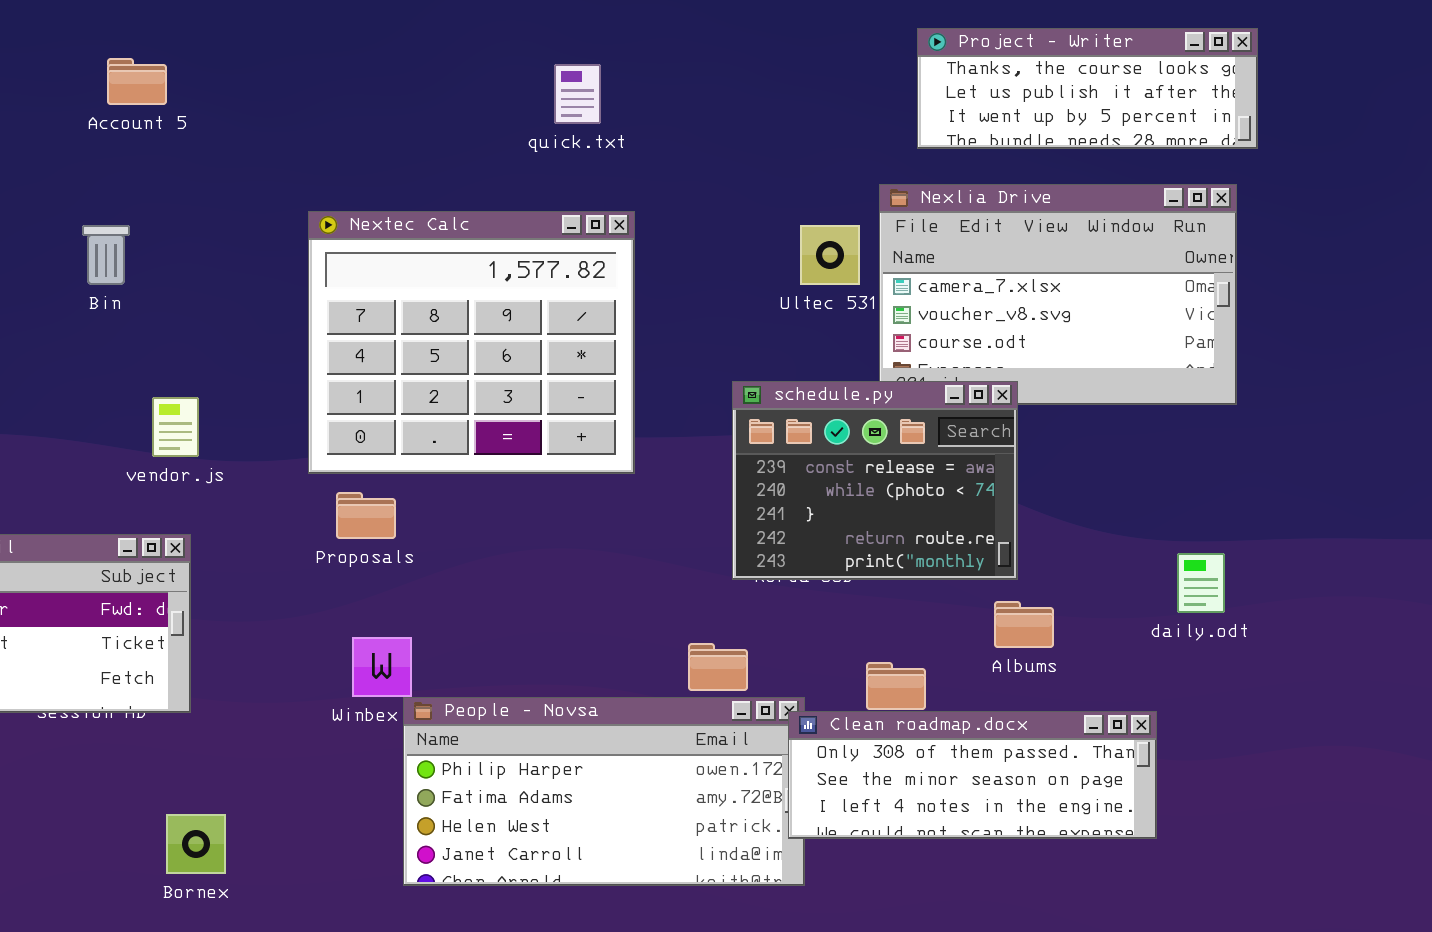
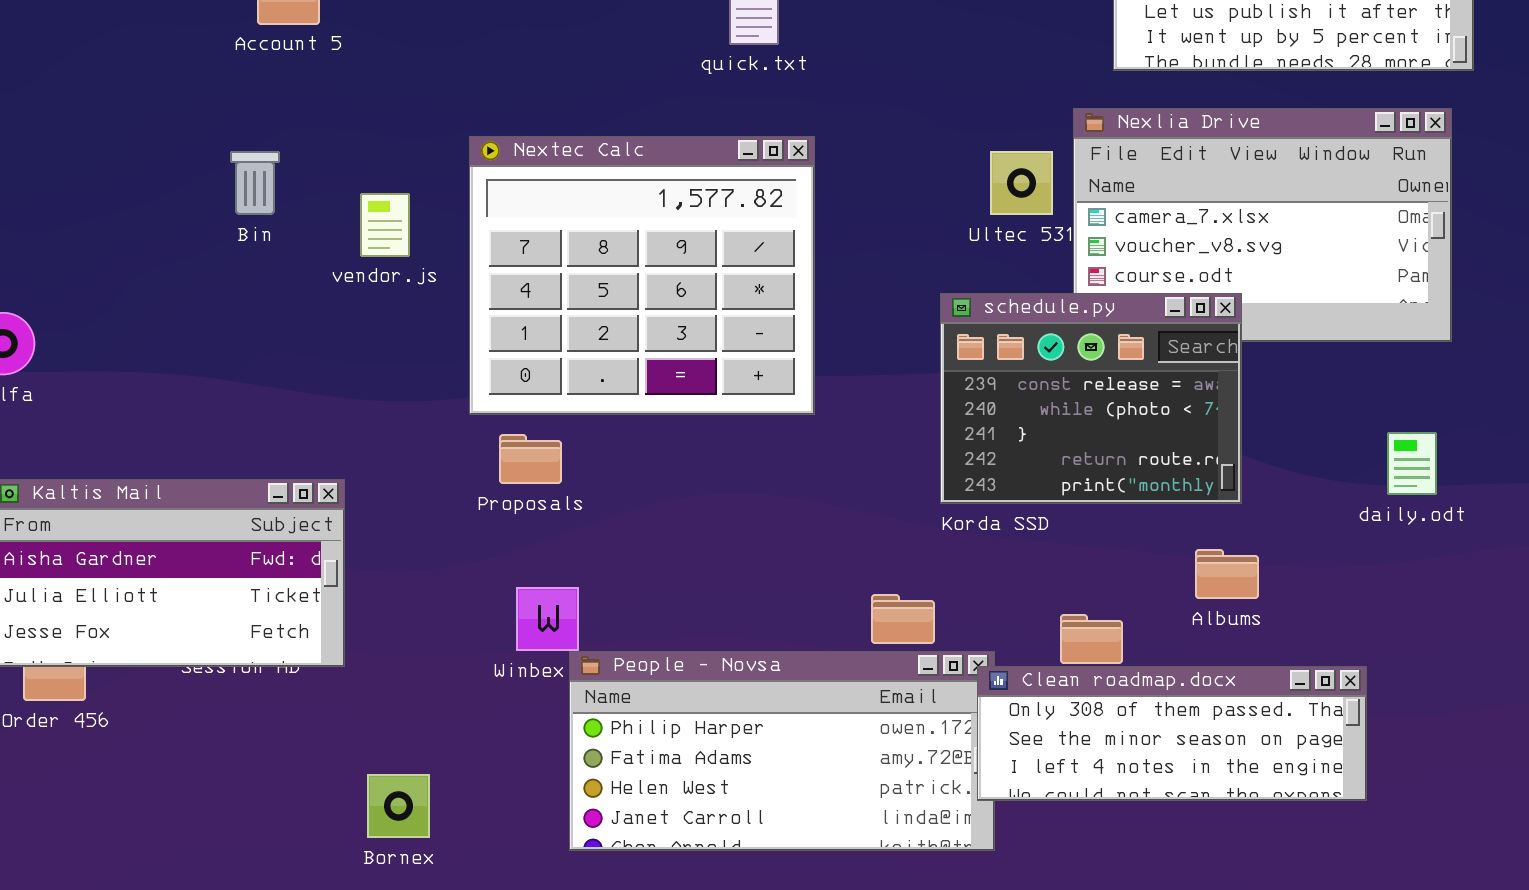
schedule.py: [732,381,1018,580] -> [940,293,1242,504], moved
vendor.js: [152,397,199,457] -> [360,193,410,257], moved
daily.odt: [1177,553,1225,613] -> [1387,432,1437,495], moved
Bornex: [166,814,226,874] -> [367,774,430,838], moved

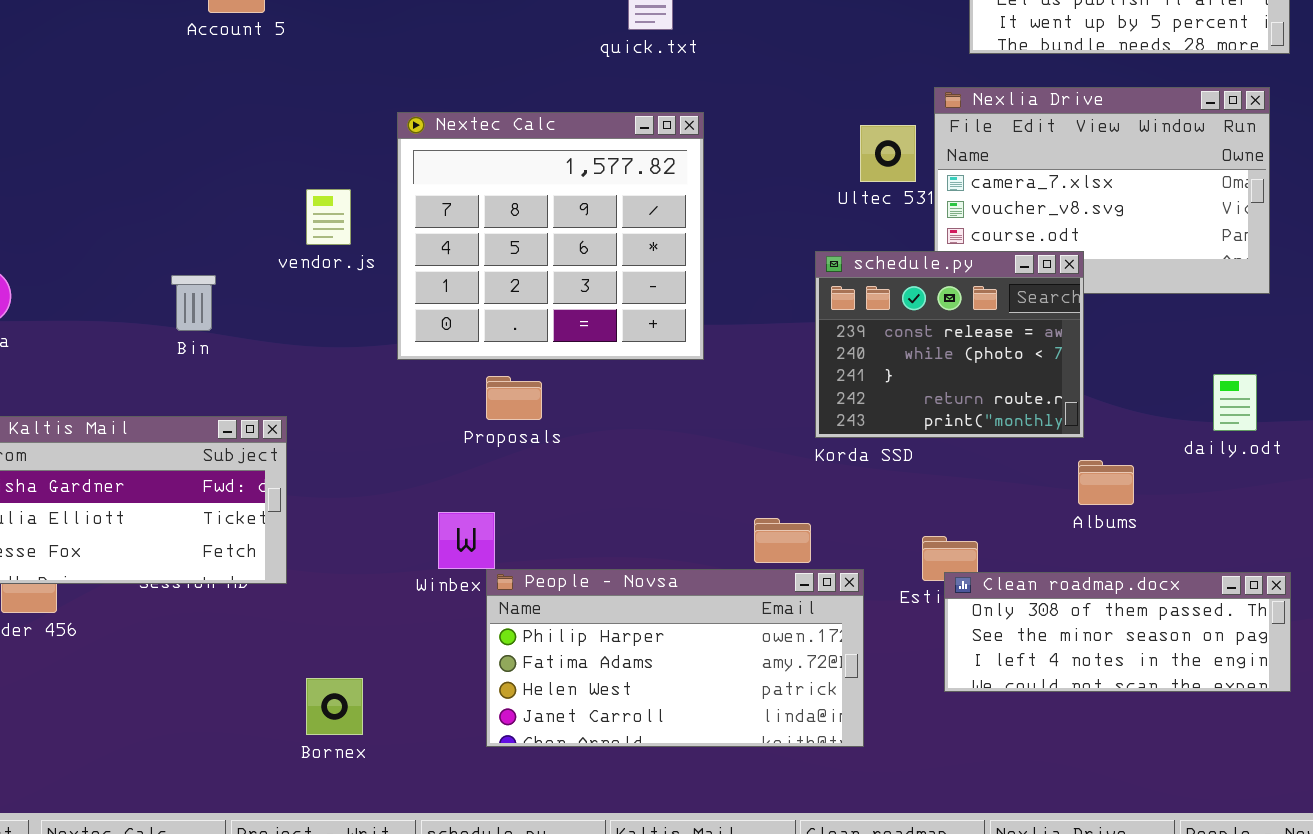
Bin: [230,151,280,215] -> [171,275,216,331], moved
vendor.js: [360,193,410,257] -> [306,189,351,245], moved
Proposals: [499,434,562,484] -> [486,376,542,420], moved
Albums: [1195,549,1259,599] -> [1078,460,1134,505], moved
Clean roadmap.docx: [977,666,1367,801] -> [944,572,1291,692], moved

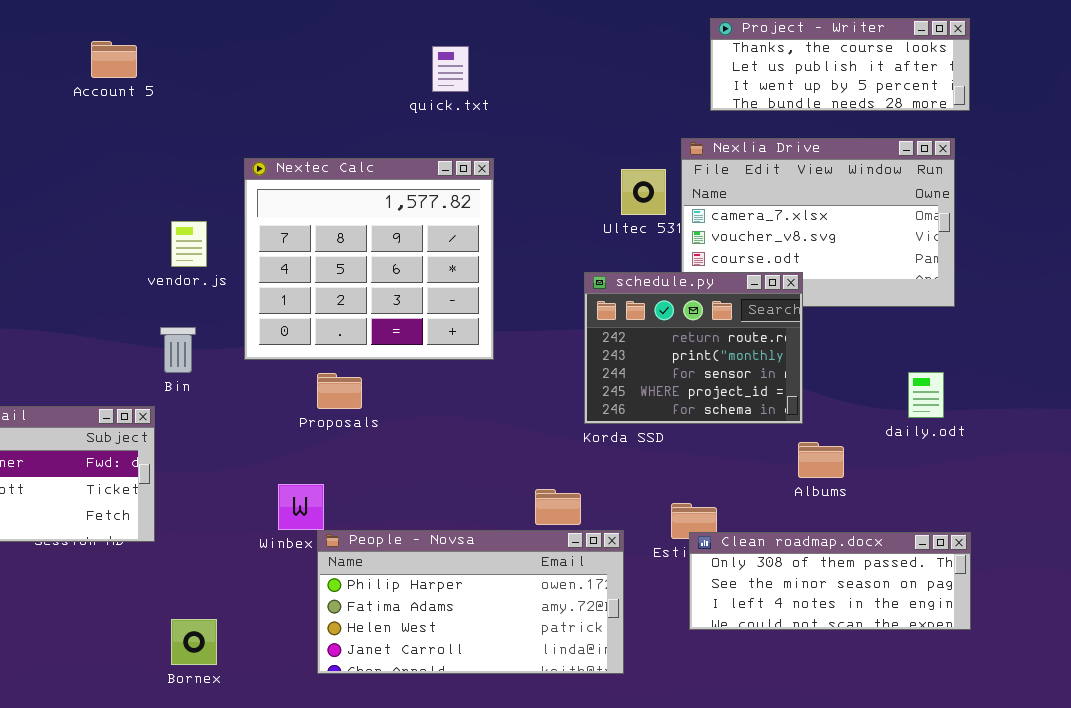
schedule.py: [815,251,1084,438] -> [584,272,803,424], scrolled down 3 rows
Bin: [171,275,216,331] -> [160,327,196,373], moved

